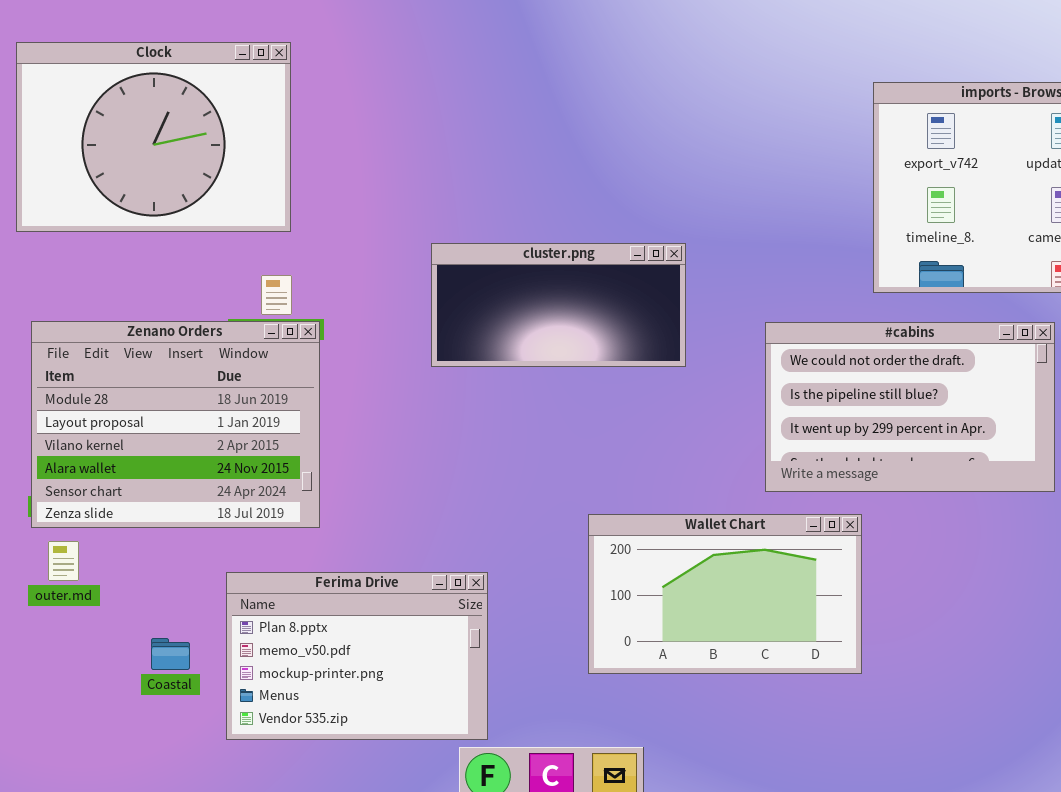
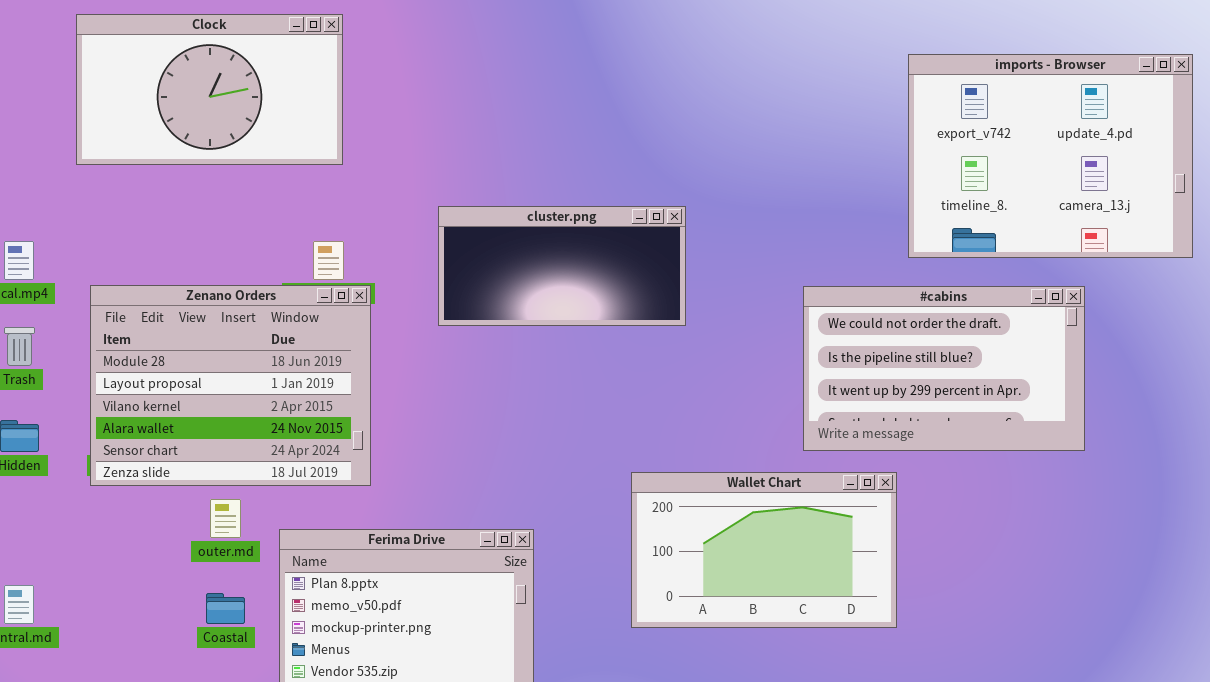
Clock: [16,42,291,232] -> [76,14,343,165], resized
cluster.png: [431,243,686,367] -> [438,206,686,326], moved
outer.md: [48,541,79,581] -> [210,499,241,538], moved

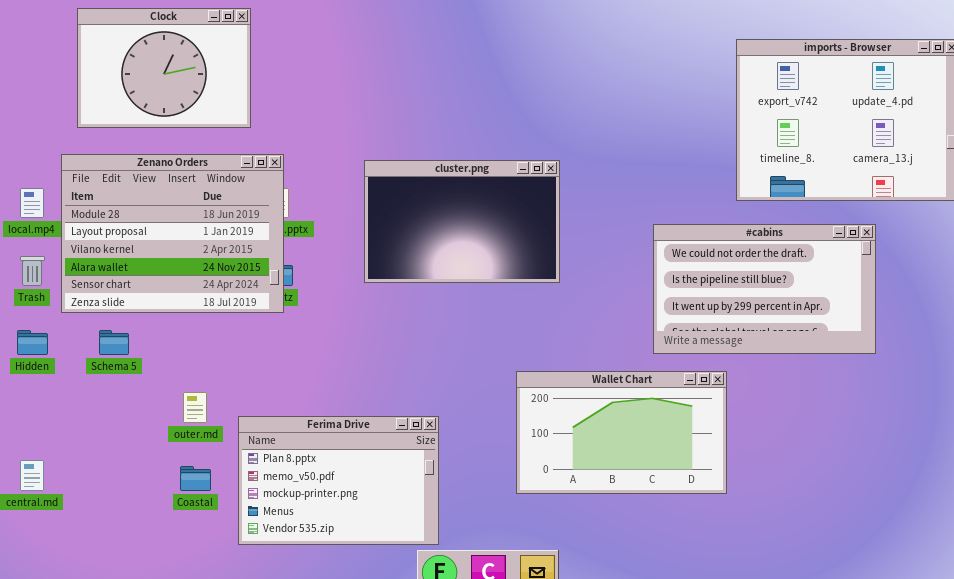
Clock: [76,14,343,165] -> [77,8,251,128], resized
cluster.png: [438,206,686,326] -> [364,160,560,283], resized
Zenano Orders: [90,285,371,486] -> [61,154,284,313], moved

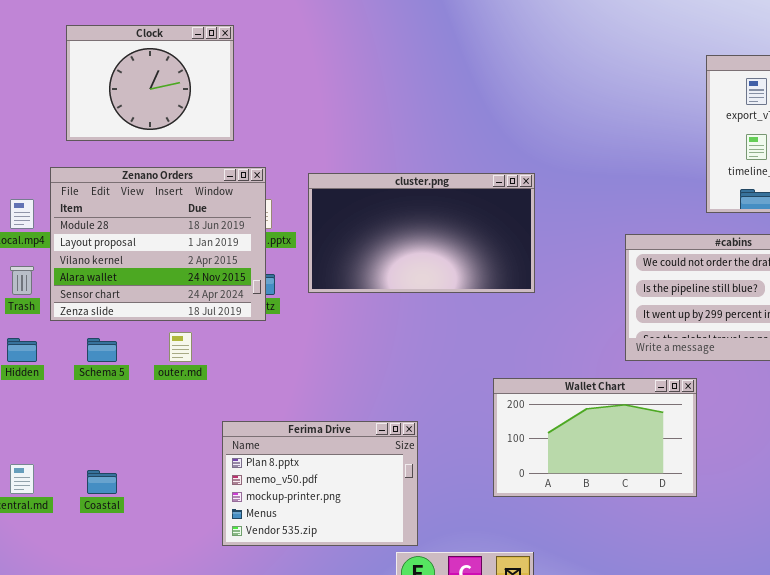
cluster.png: [364,160,560,283] -> [308,173,535,293], resized
outer.md: [183,392,207,423] -> [169,332,192,362], moved
Coastal: [180,466,211,491] -> [87,470,117,494], moved

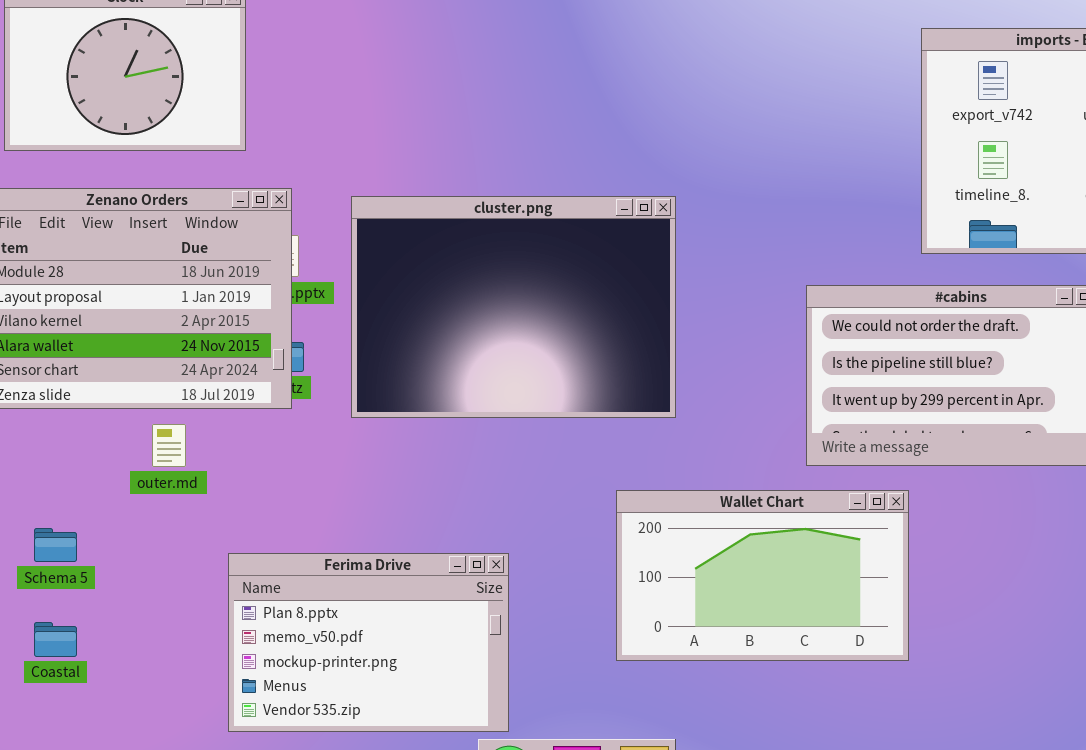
cluster.png: [308,173,535,293] -> [351,196,676,418], resized
Schema 5: [87,338,117,362] -> [34,528,77,562], moved

